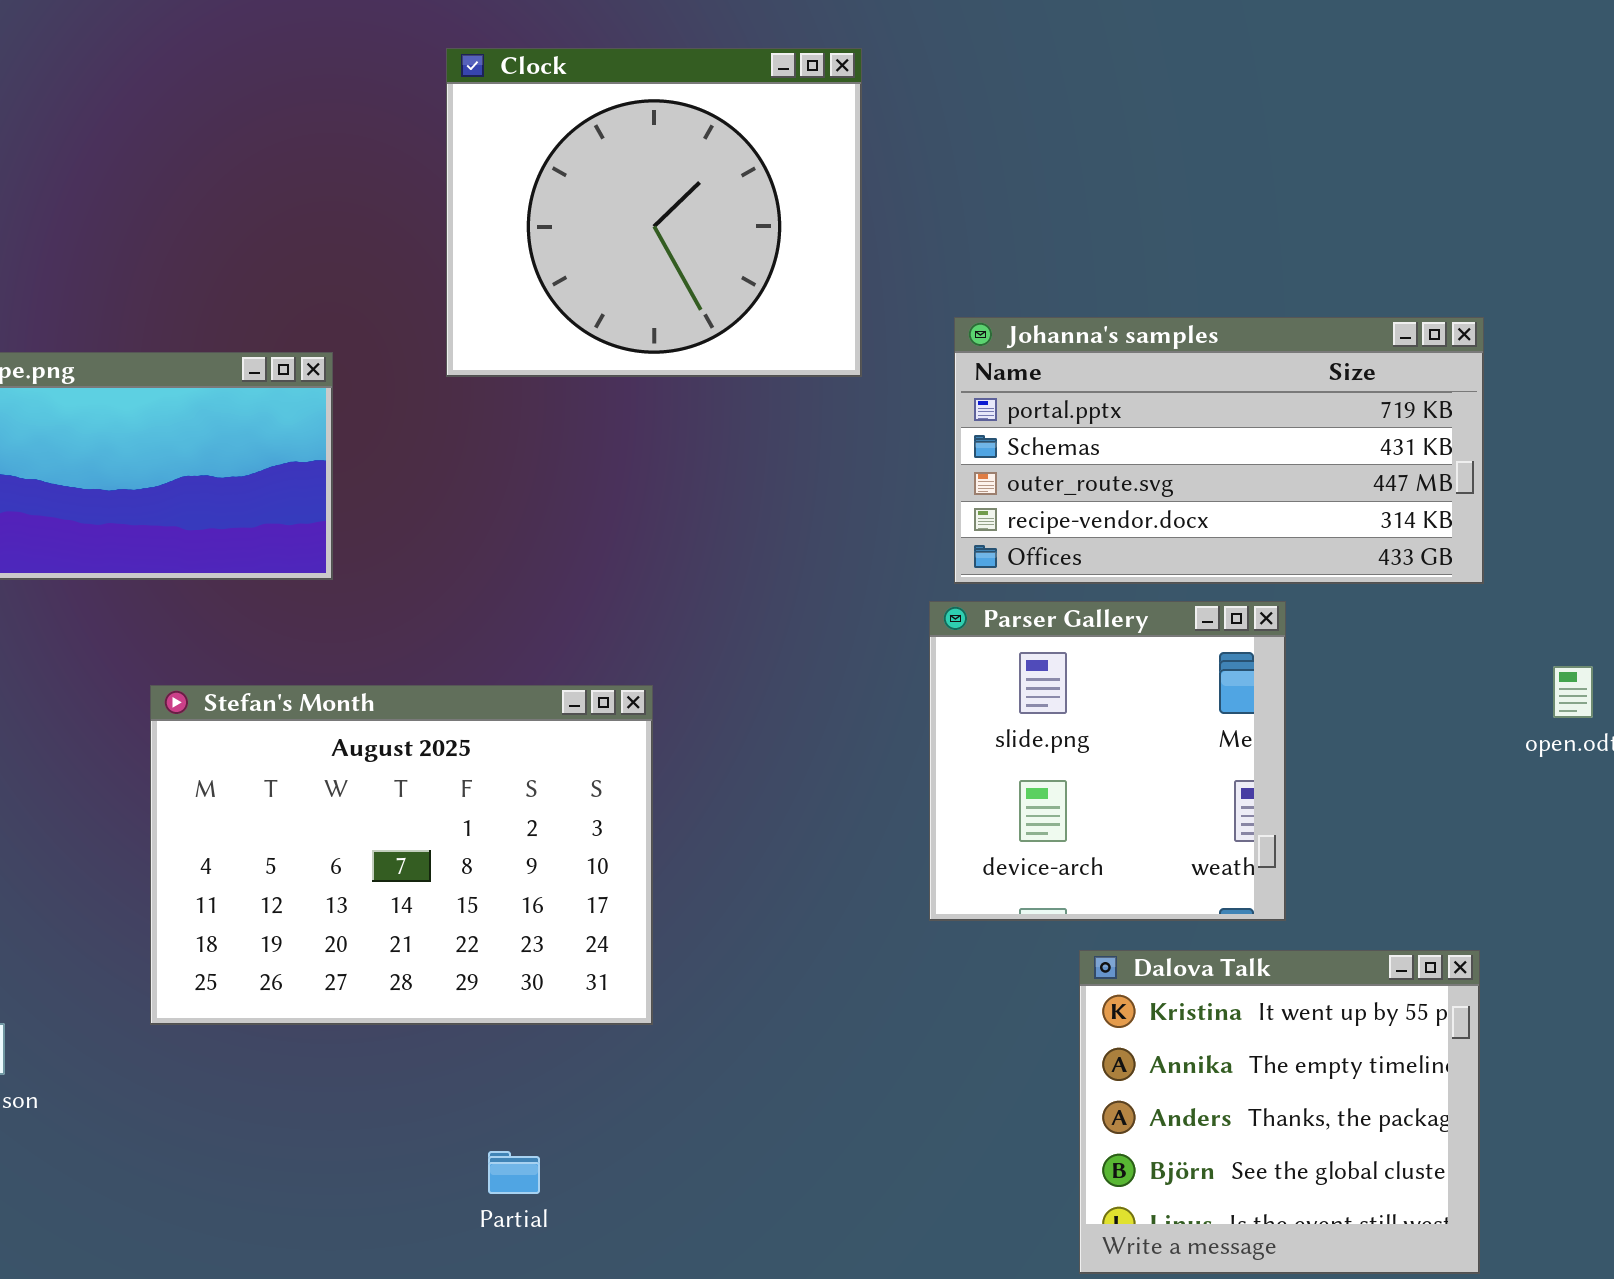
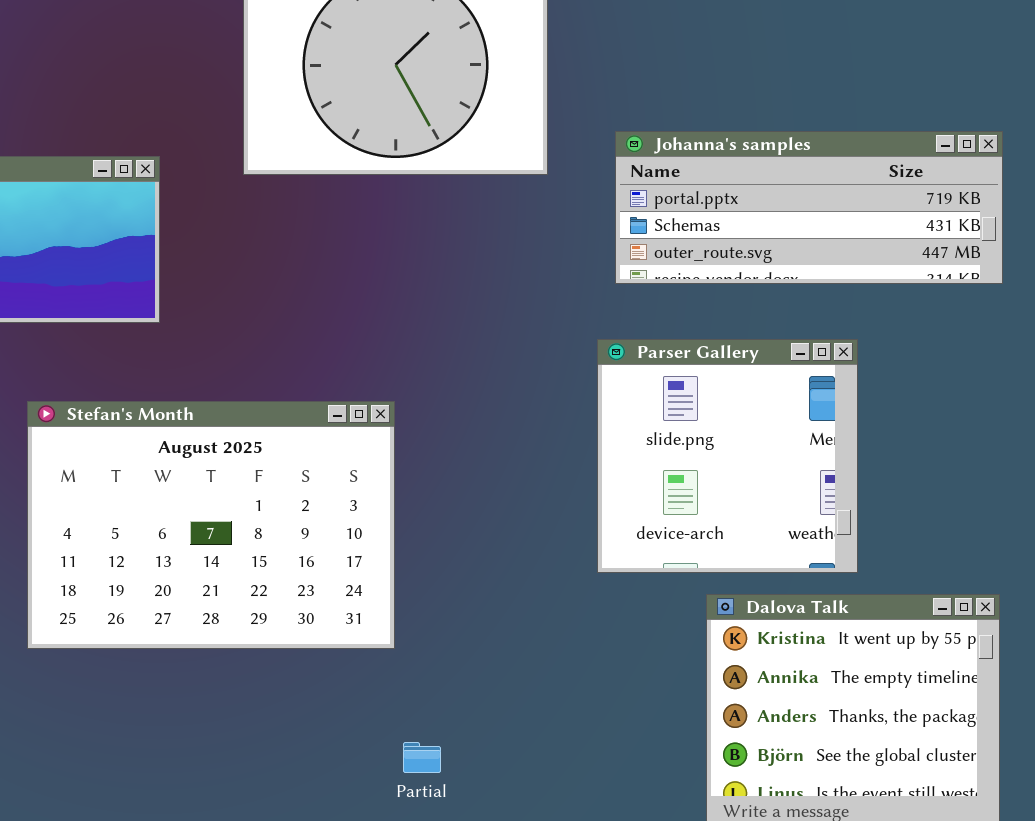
Johanna's samples: [954,317,1484,584] -> [615,131,1003,284], resized
Partial: [488,1151,540,1194] -> [403,742,441,773], moved

